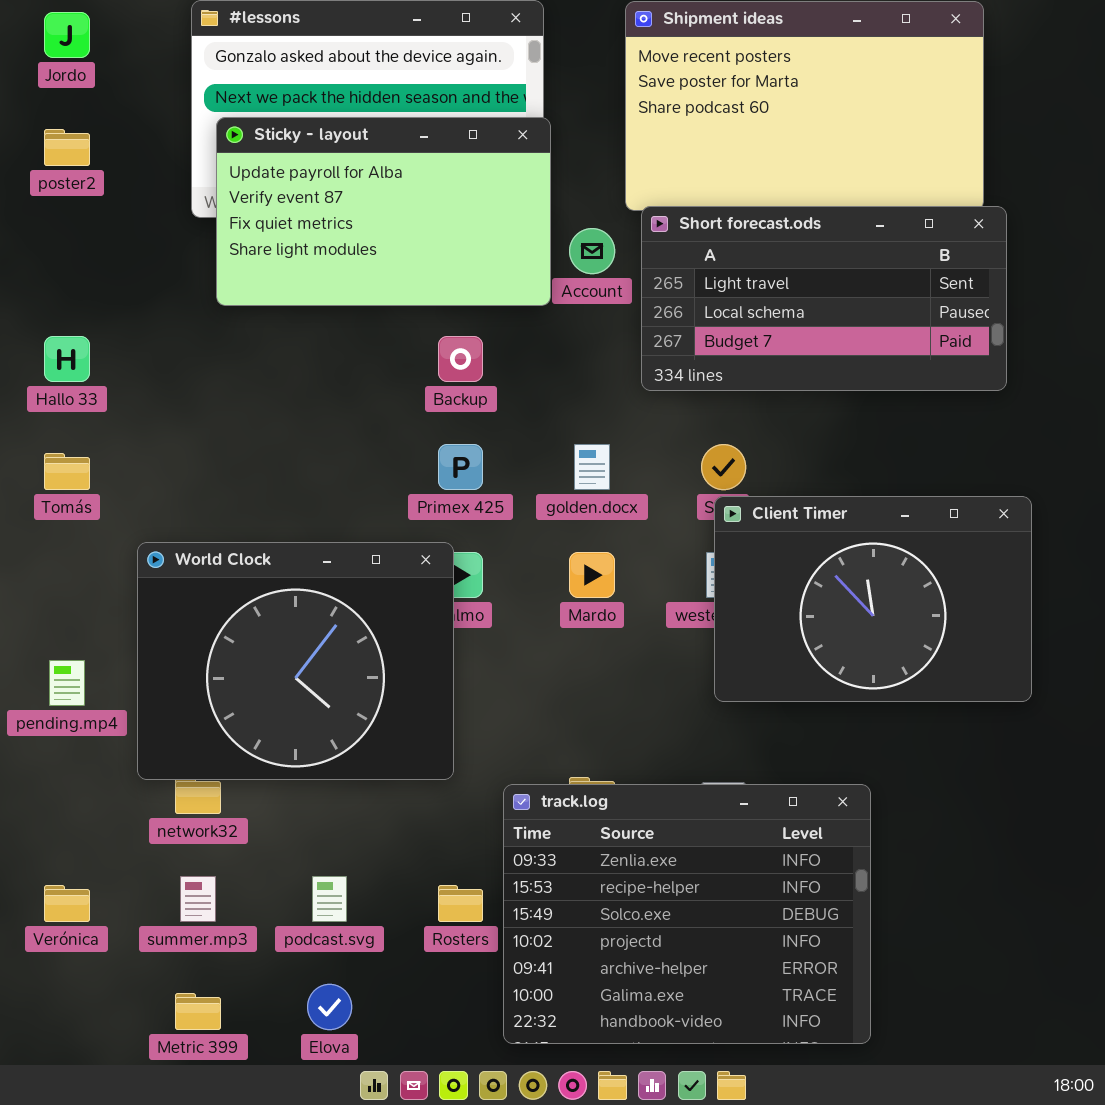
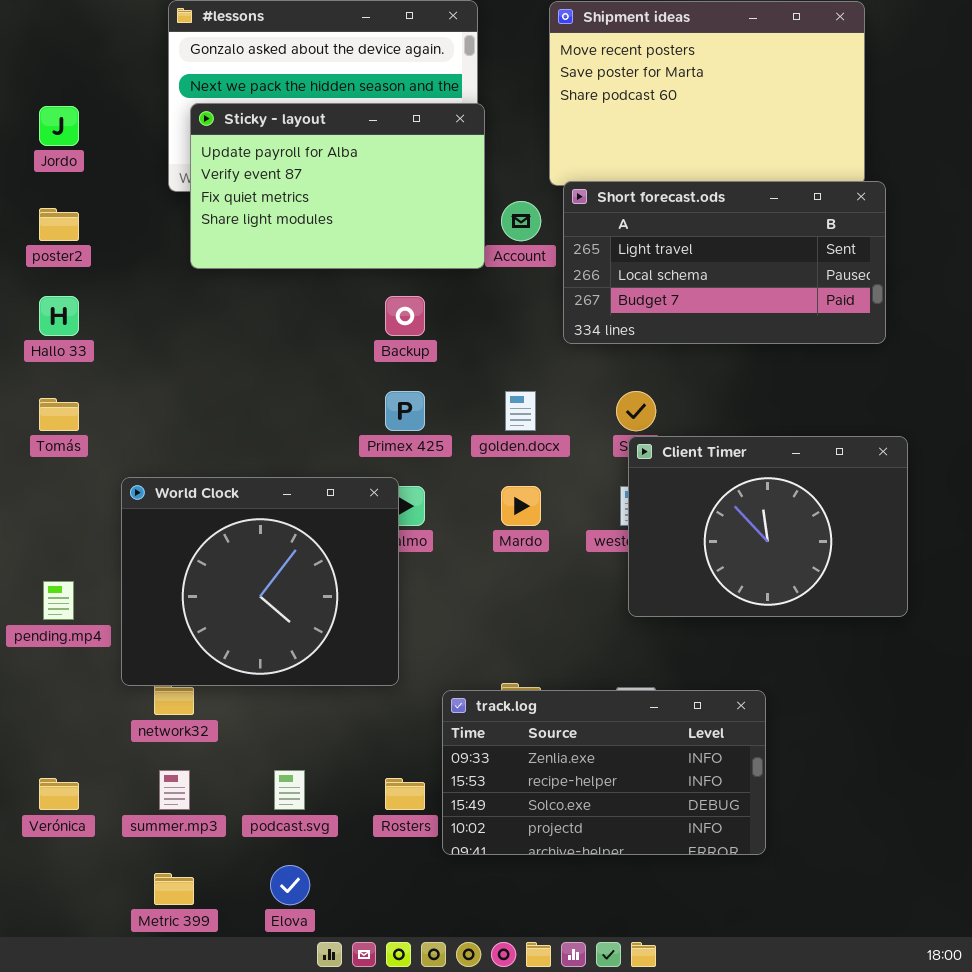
Jordo: [44,12,90,58] -> [39,106,79,146], moved
poster2: [44,129,90,166] -> [39,208,79,241], moved
track.log: [503,784,871,1044] -> [442,690,766,855], resized

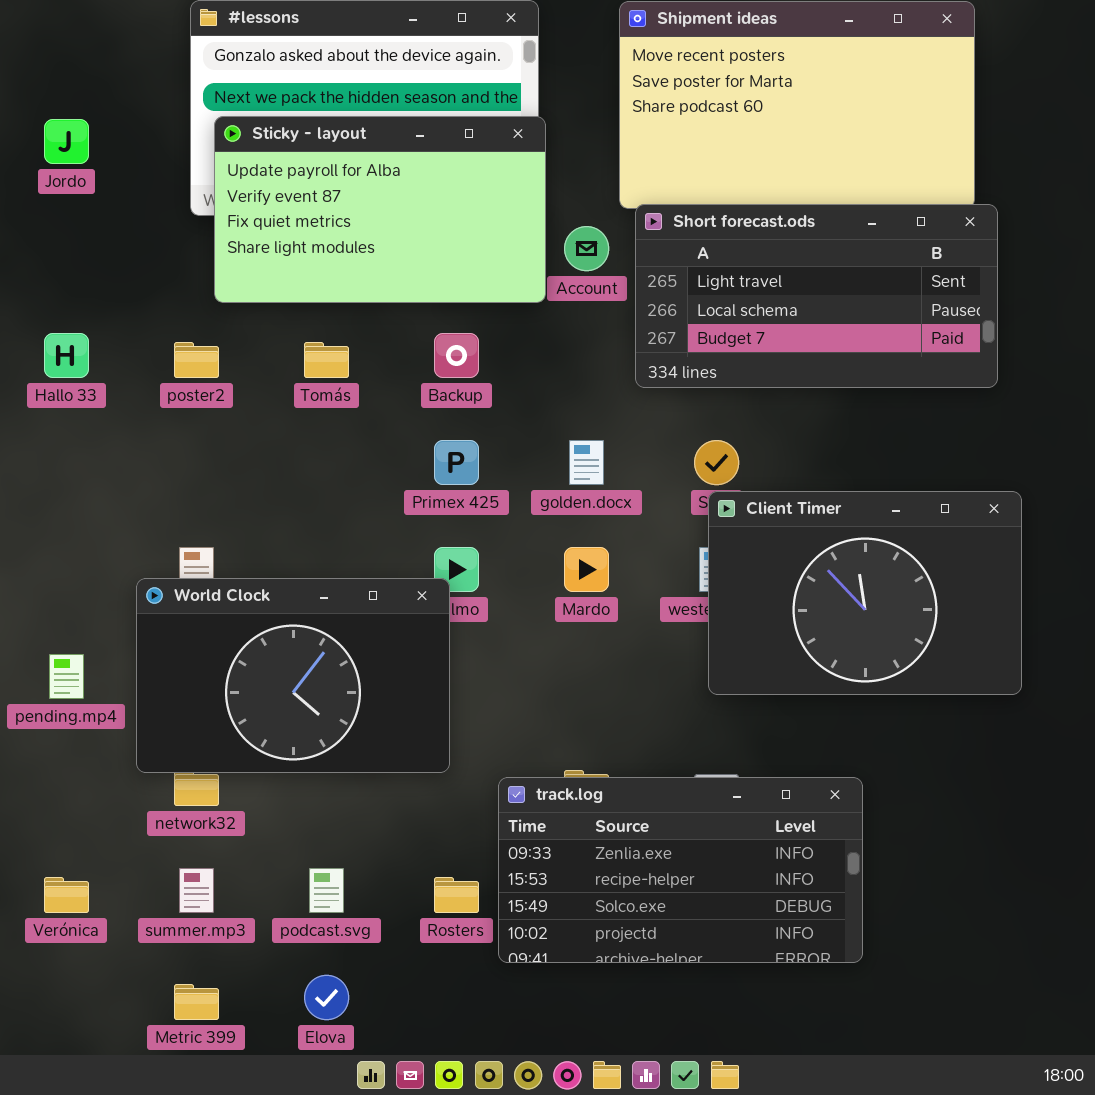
poster2: [39,208,79,241] -> [174,342,219,378], moved
Tomás: [39,398,79,431] -> [304,342,349,378], moved
World Clock: [121,477,399,686] -> [136,578,450,773], resized

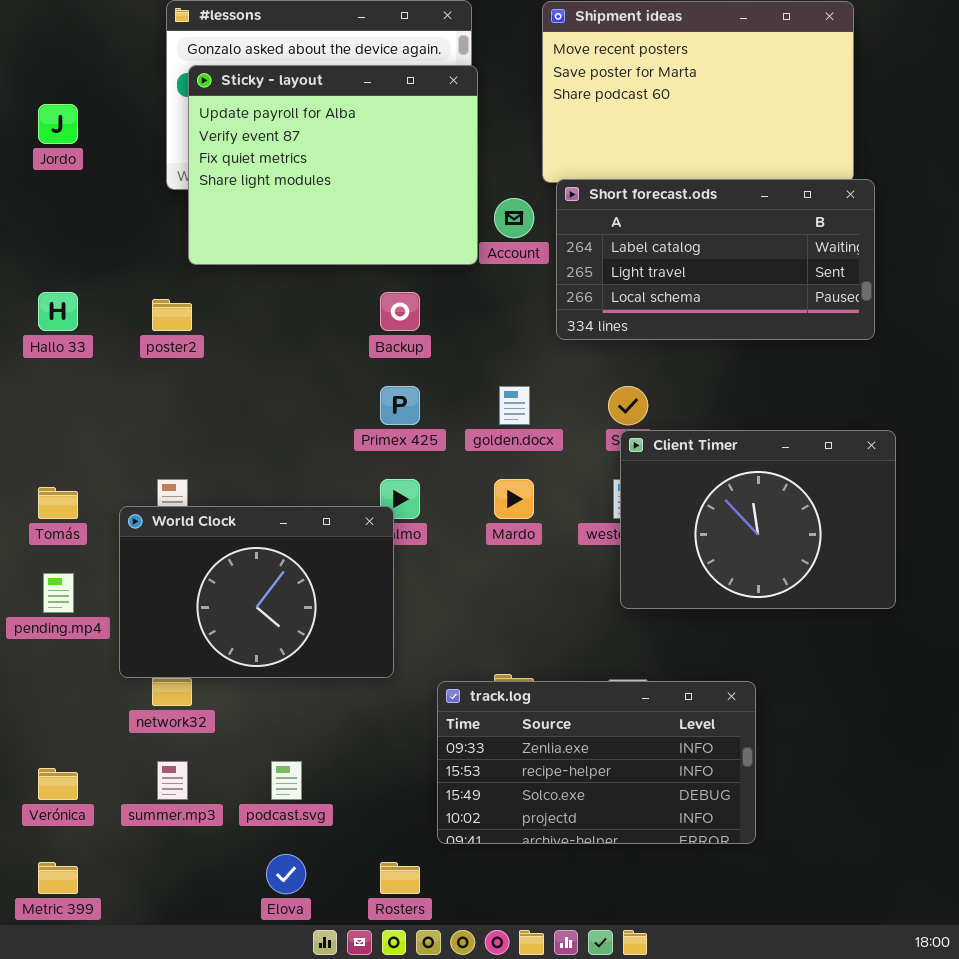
Sticky - layout: [214,116,546,303] -> [188,65,478,265], resized
Short forecast.ods: [635,204,998,388] -> [556,179,875,340], scrolled up 1 row
Tomás: [304,342,349,378] -> [38,487,78,519], moved
Rosters: [434,877,479,913] -> [380,862,420,894], moved
Metric 399: [174,984,219,1020] -> [38,862,78,894], moved

